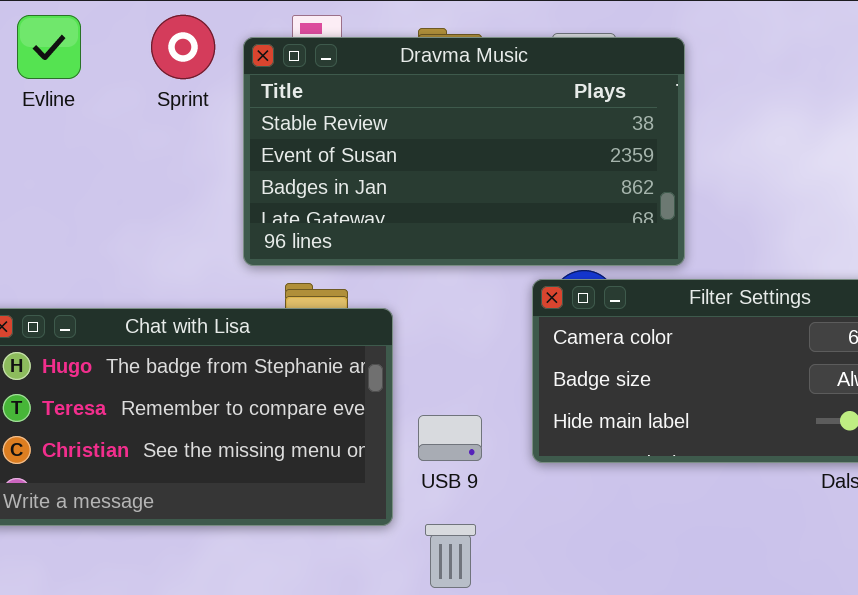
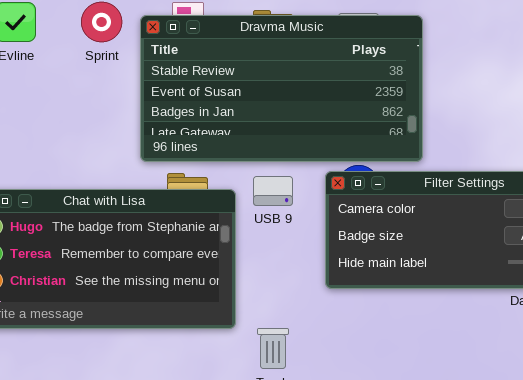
USB 9: [418,415,482,461] -> [253,176,293,206], moved

